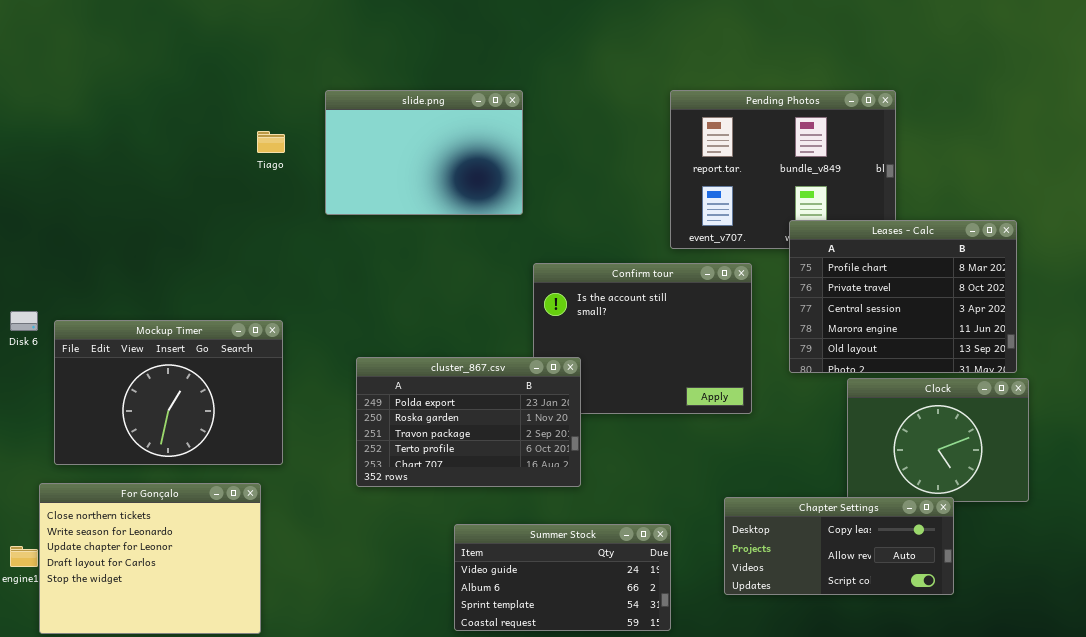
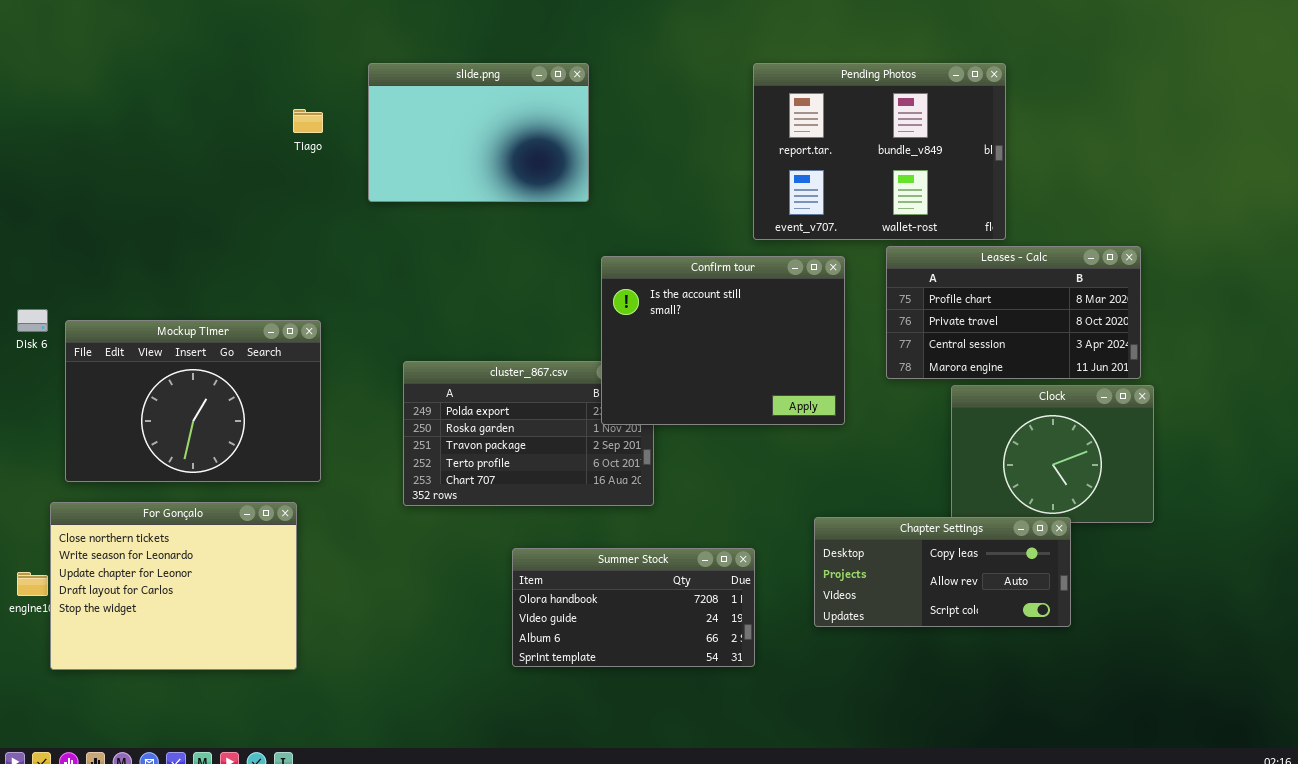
Leases - Calc: [789,220,1017,373] -> [886,246,1141,379], resized
Confirm tour: [533,263,752,414] -> [601,256,845,425], raised
Summer Stock: [454,524,671,631] -> [512,548,755,667], scrolled up 1 row

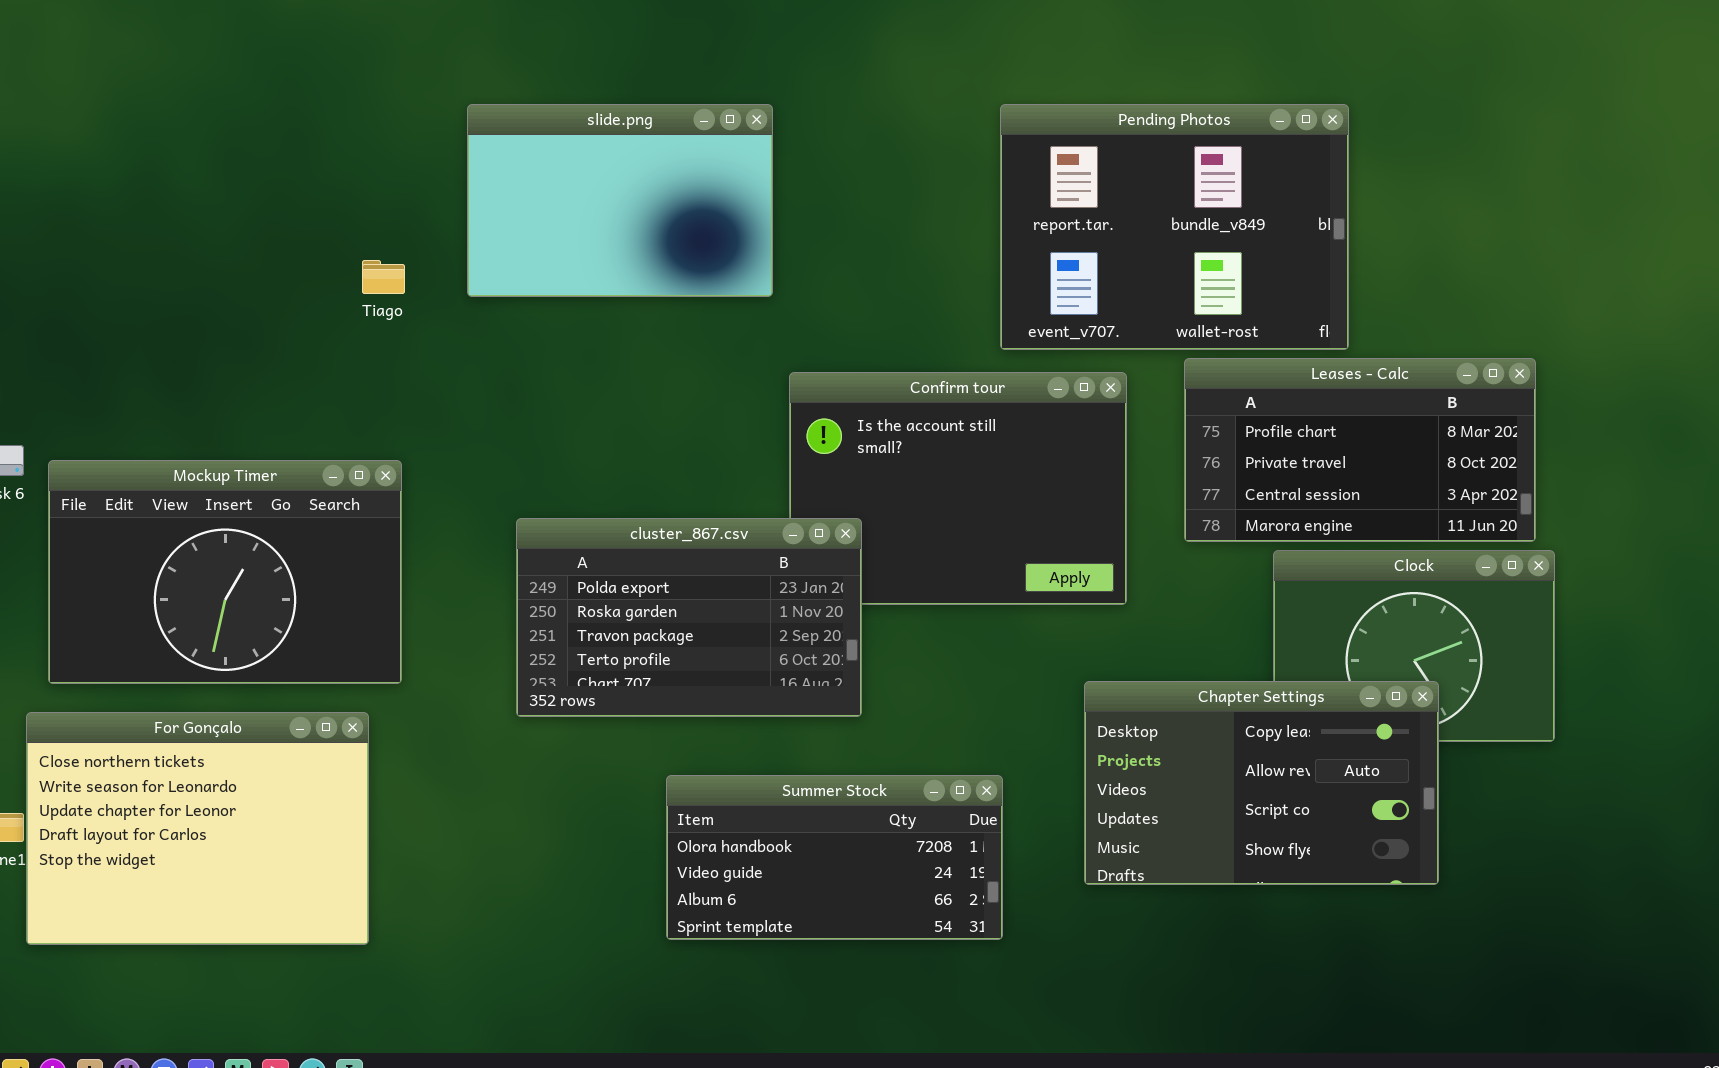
Tiago: [293,109,323,133] -> [362,260,405,294], moved
cluster_867.csv: [403,361,654,506] -> [516,518,862,717], raised
Chapter Settings: [814,517,1071,627] -> [1084,681,1439,885], resized

